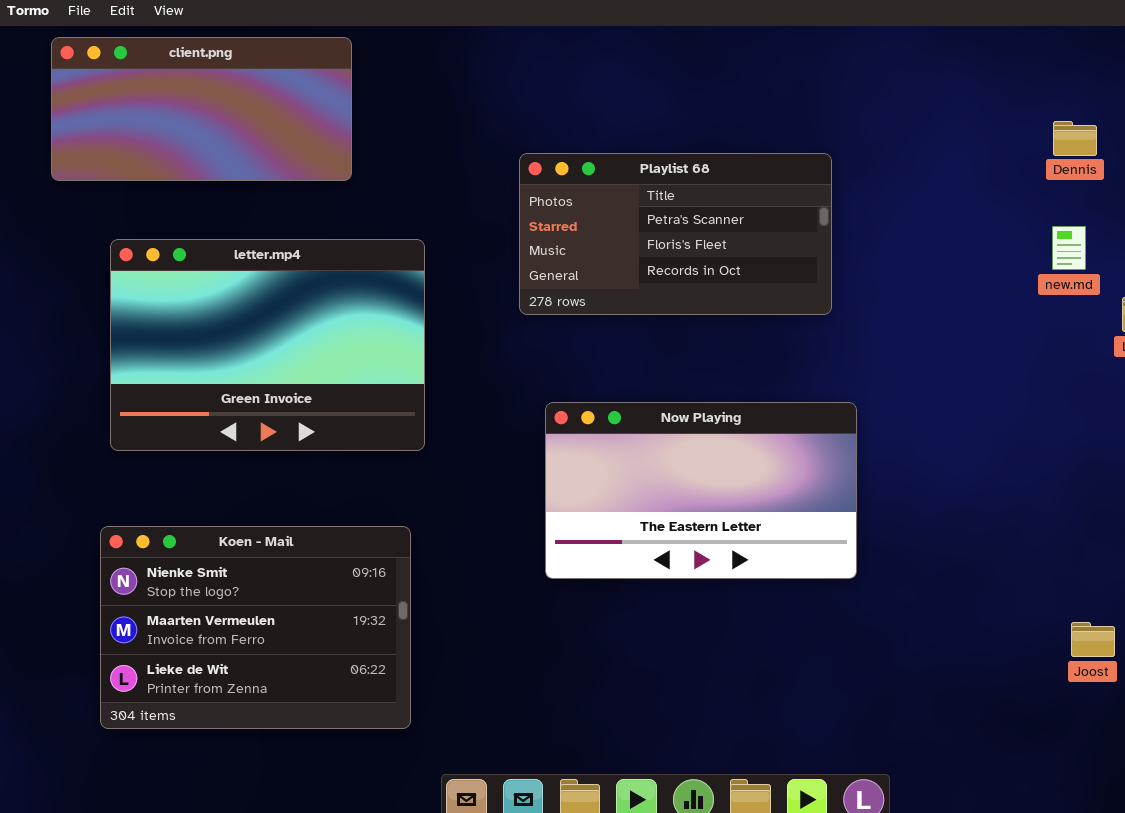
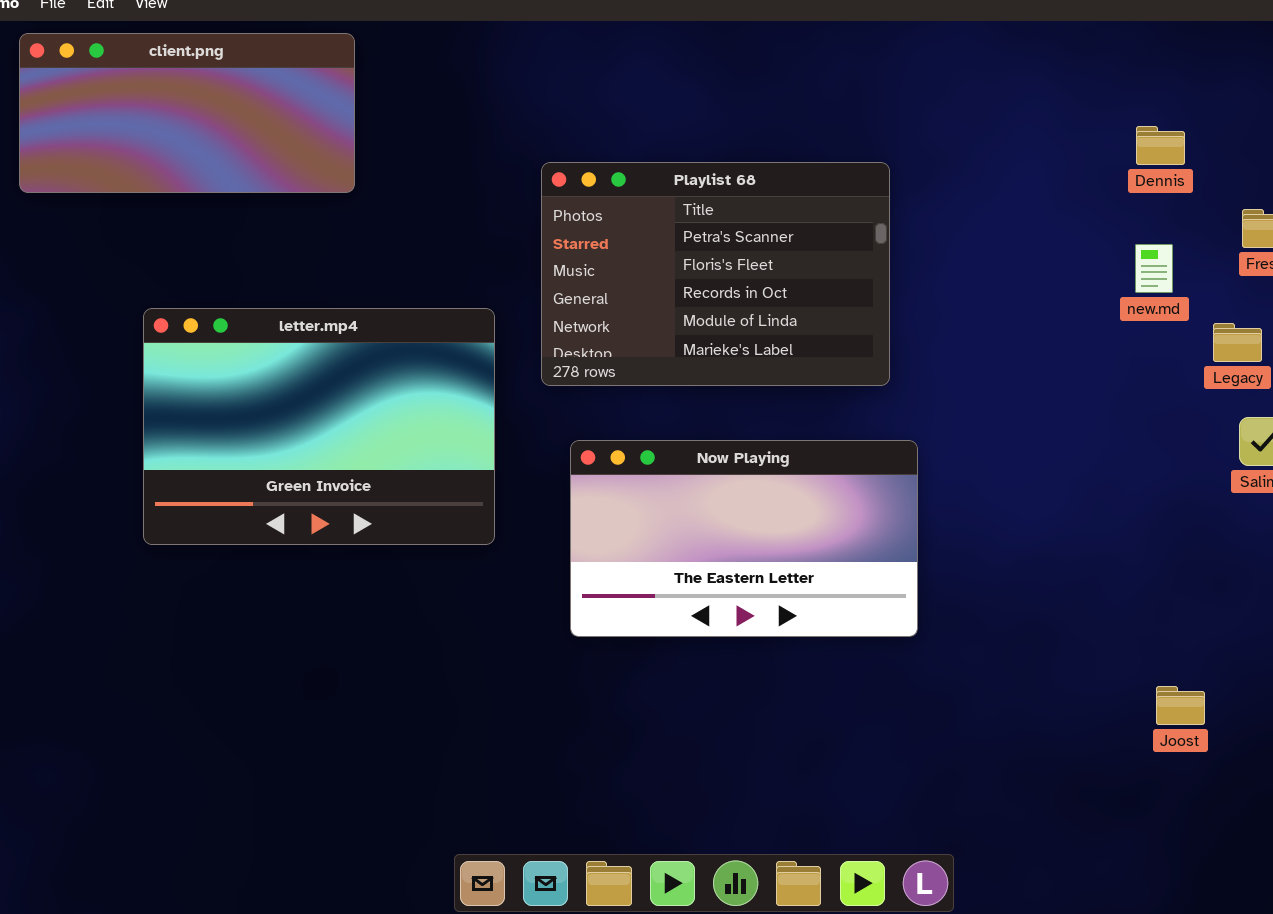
Playlist 68: [519,153,832,315] -> [541,162,890,386], resized
letter.mp4: [110,239,425,451] -> [143,308,495,545], moved
Koen - Mail: [100,526,411,729] -> none, closed

